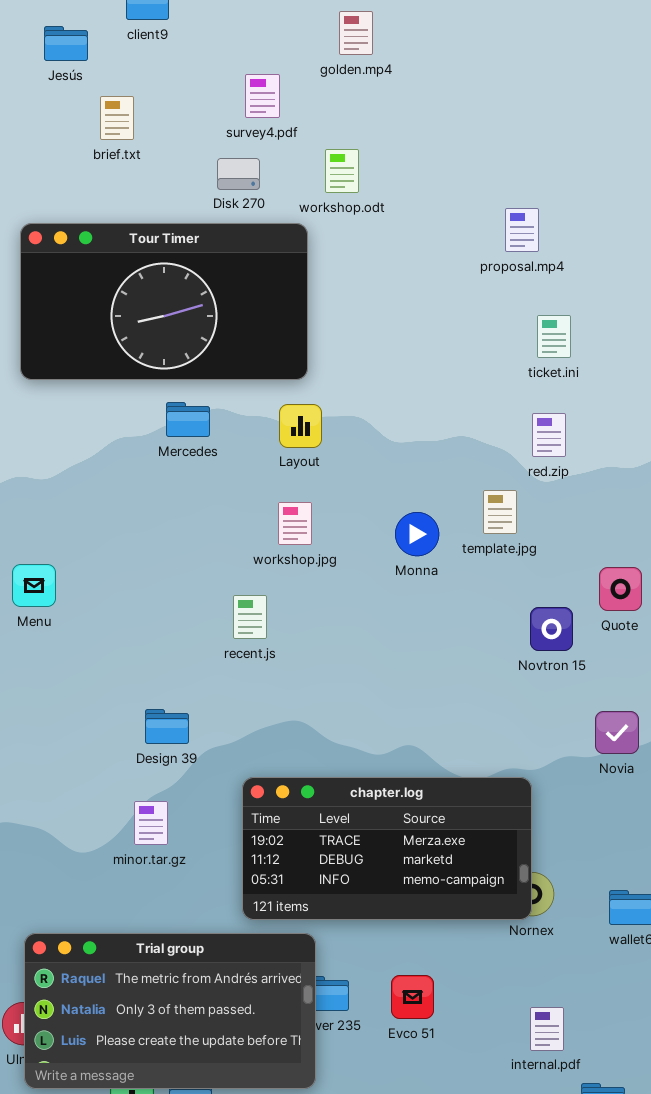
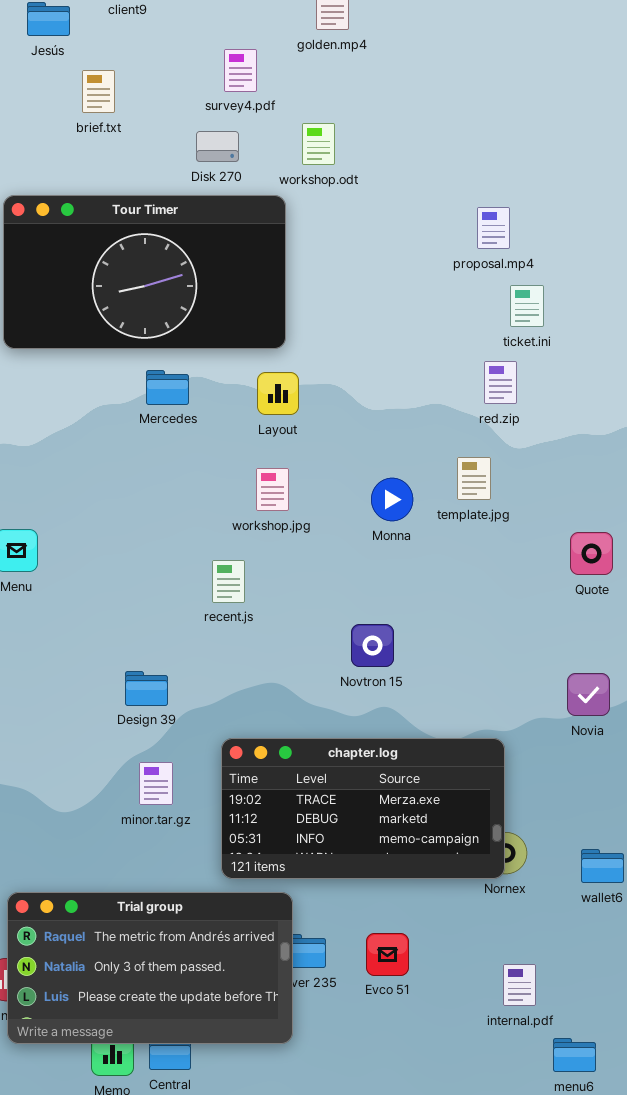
proposal.mp4: [505,208,539,252] -> [477,207,510,249], moved
red.zip: [532,413,566,457] -> [484,361,517,404], moved
Novtron 15: [530,607,573,651] -> [351,624,394,667], moved
minor.tar.gz: [134,801,168,845] -> [139,762,173,805], moved

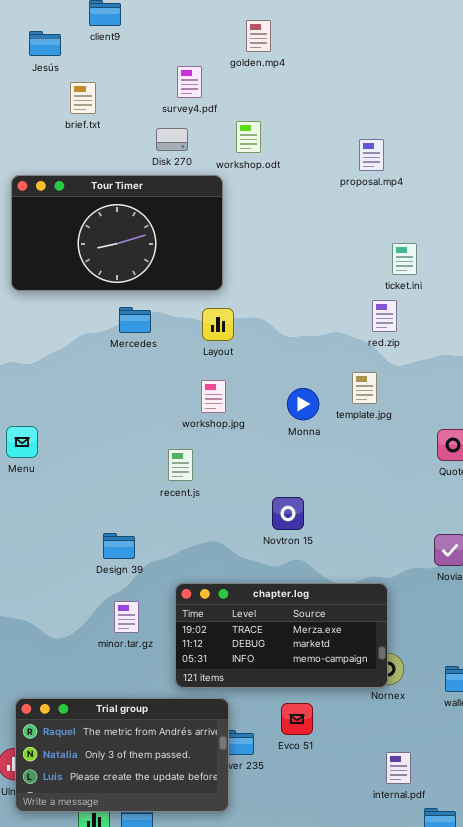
proposal.mp4: [477,207,510,249] -> [359,139,384,171], moved
Evco 51: [366,933,409,976] -> [281,703,313,735], moved

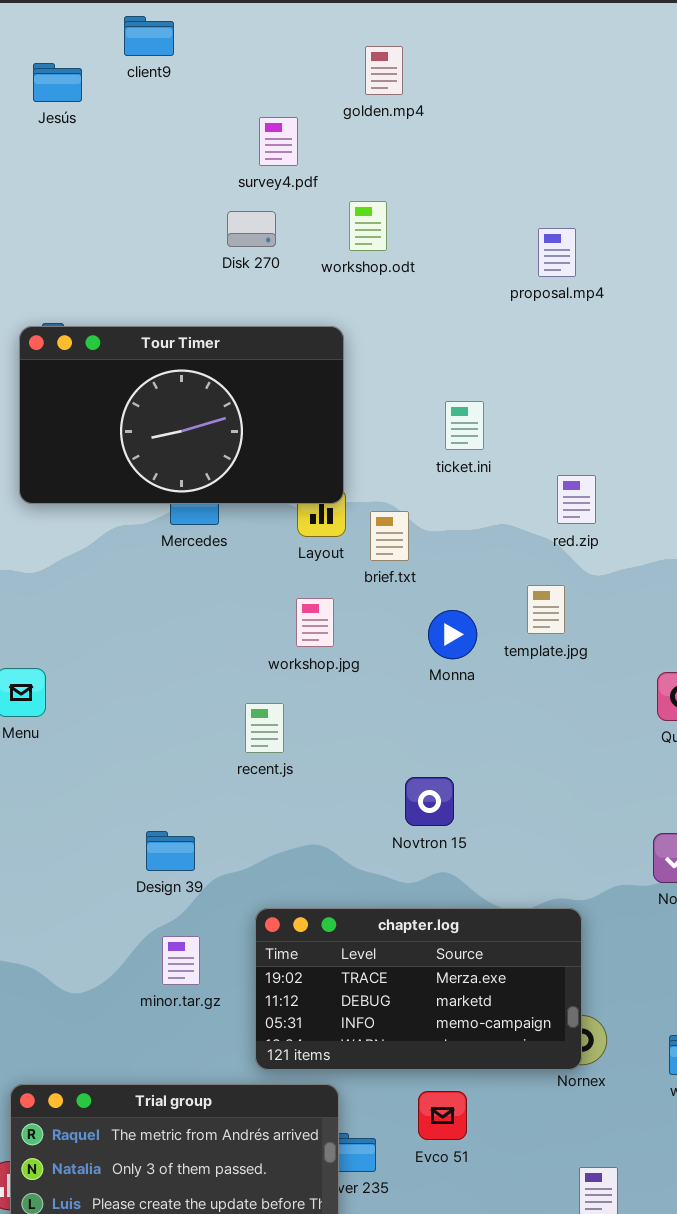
brief.txt: [70,82,96,114] -> [370,511,409,561], moved
Tour Timer: [11,175,223,291] -> [19,326,344,504], moved
ticket.ini: [392,243,417,275] -> [445,401,484,450], moved

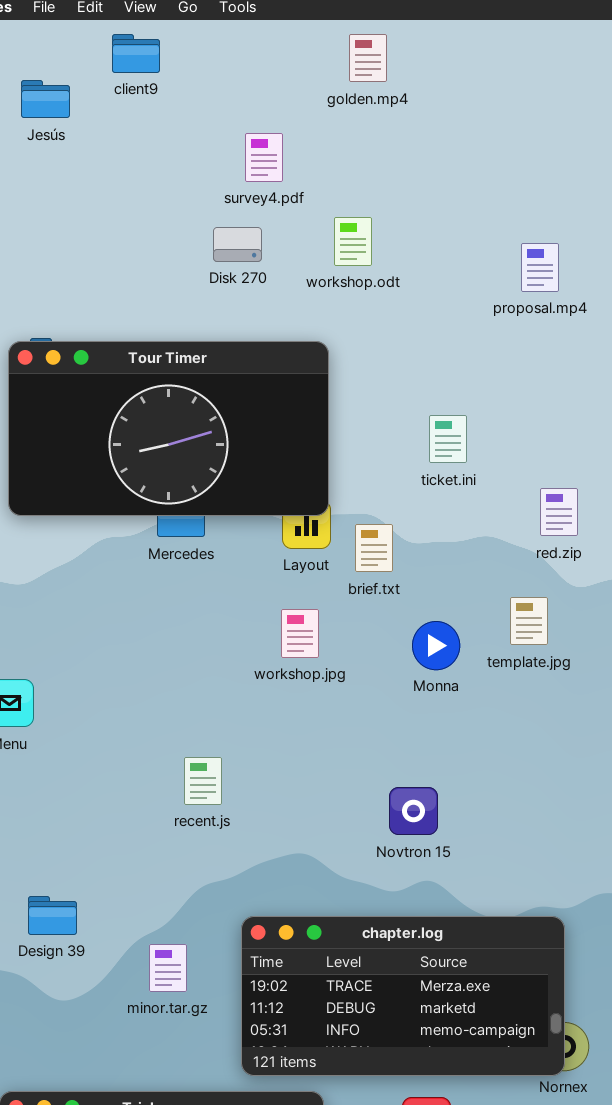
golden.mp4: [365,46,403,95] -> [349,34,387,82], moved
recent.js: [245,703,284,753] -> [184,757,222,805], moved
Design 39: [146,831,195,871] -> [28,896,77,935], moved

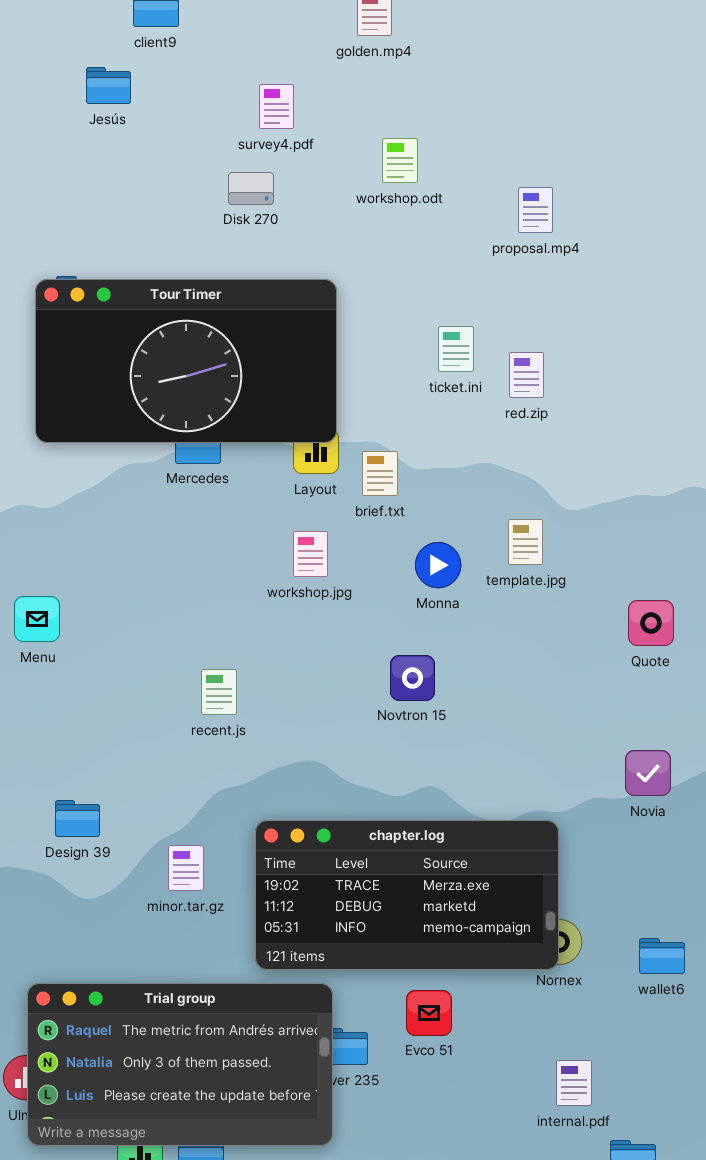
Jesús: [21,80,70,118] -> [86,67,131,104], moved
workshop.odt: [334,217,372,266] -> [382,138,418,183], moved
ticket.ini: [429,415,467,463] -> [438,326,474,372], moved
red.zip: [540,488,578,536] -> [509,352,544,398], moved
Novtron 15: [389,787,438,835] -> [390,655,435,701], moved

